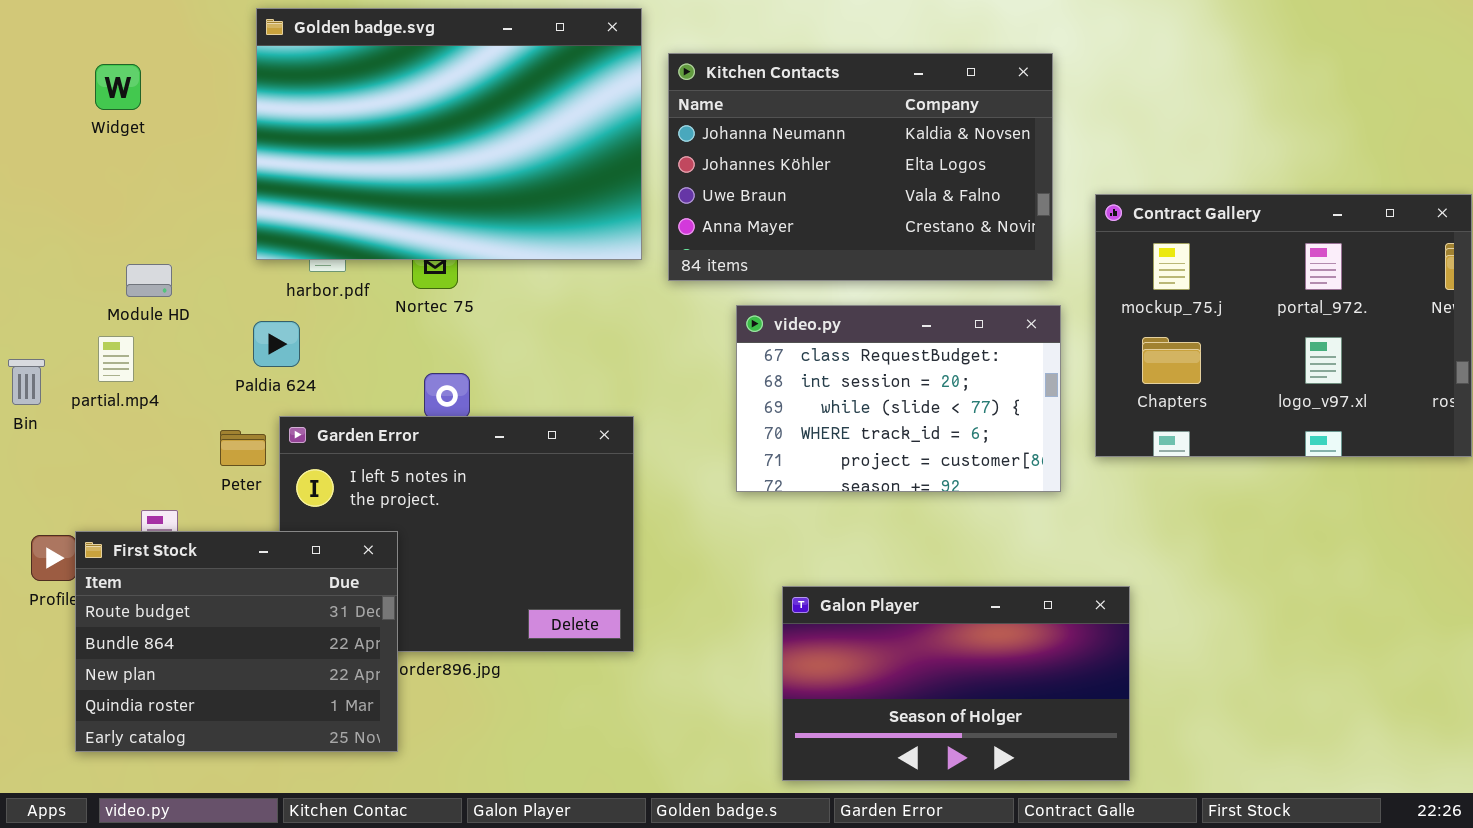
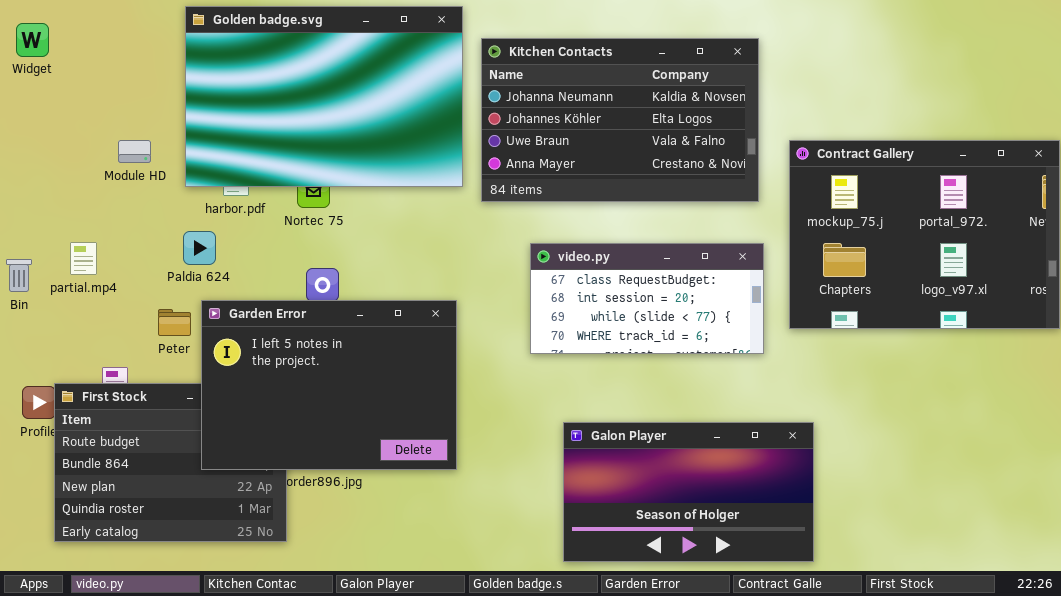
Widget: [95,64,141,110] -> [16,23,49,57], moved
Module HD: [126,264,172,297] -> [118,140,151,163], moved
video.py: [736,305,1061,492] -> [530,243,764,354], resized
Garden Error: [279,416,634,652] -> [201,300,457,470], raised

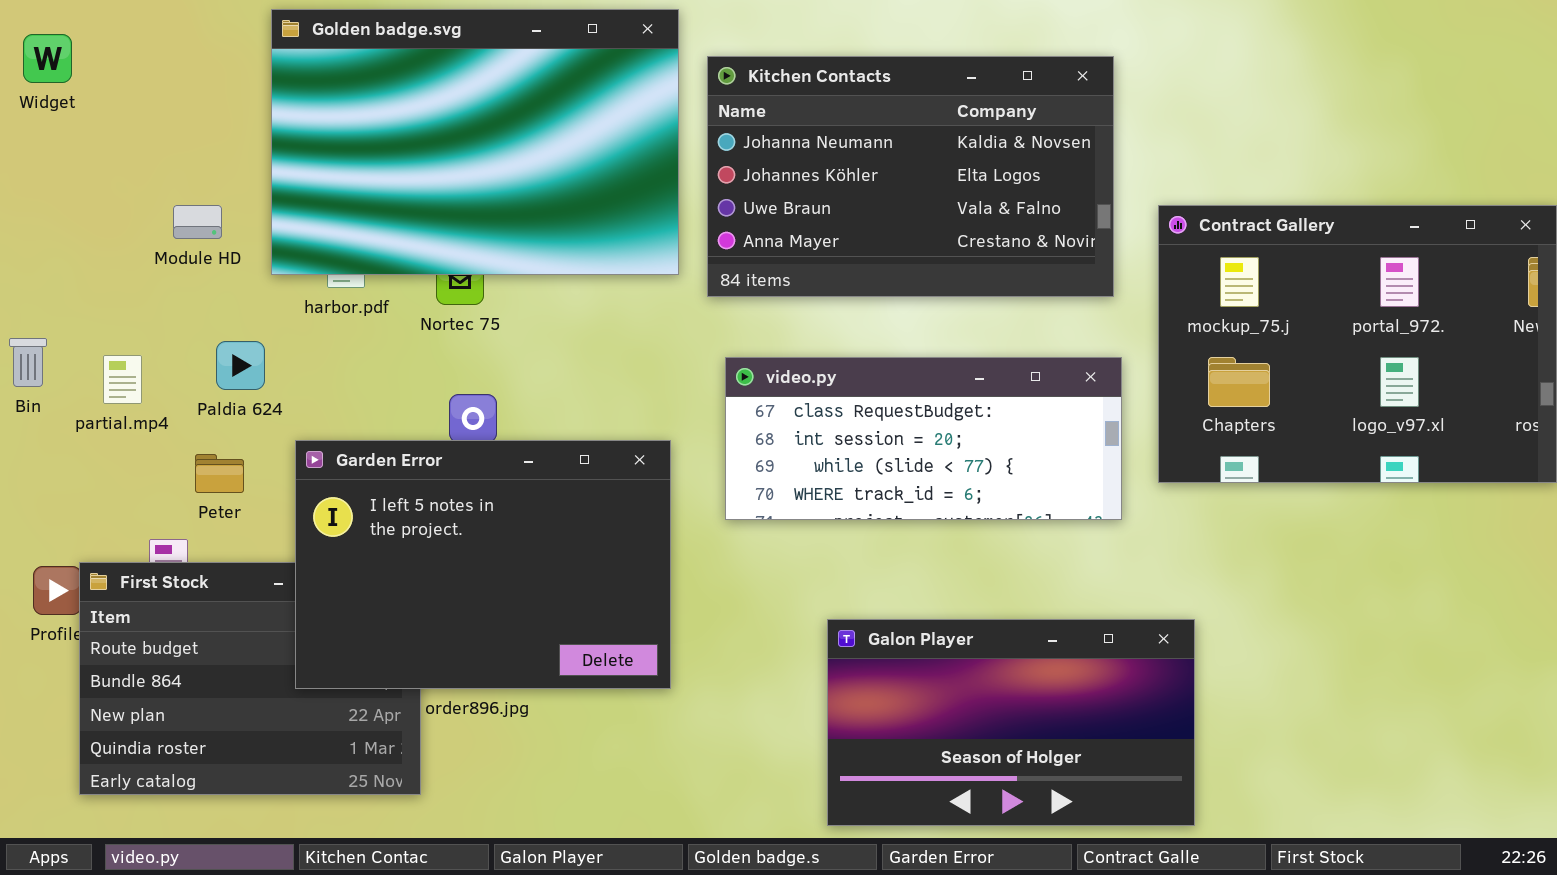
Paldia 624: [183,231,216,265] -> [216,341,265,390], moved
video.py: [530,243,764,354] -> [725,357,1122,520], resized
Bin: [6,259,32,292] -> [9,338,47,387], moved
Peter: [158,309,191,336] -> [195,454,244,493], moved

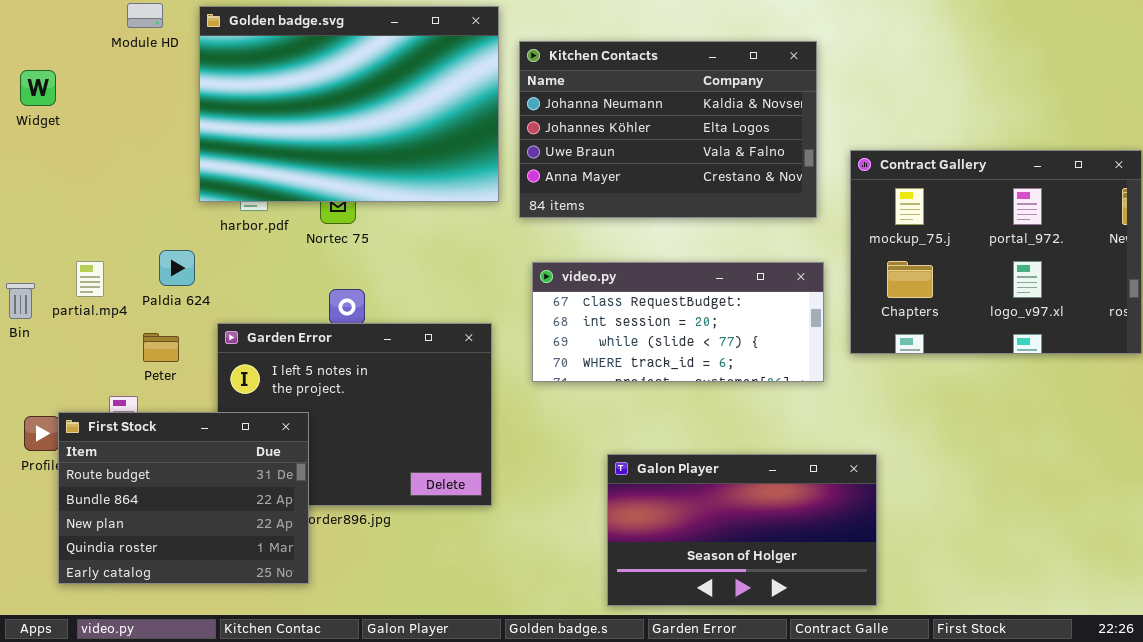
Widget: [23,34,72,83] -> [20,70,56,106], moved
Module HD: [173,205,222,239] -> [127,3,163,28], moved
Bin: [9,338,47,387] -> [6,283,35,319], moved
First Stock: [79,562,421,795] -> [58,412,309,584], raised

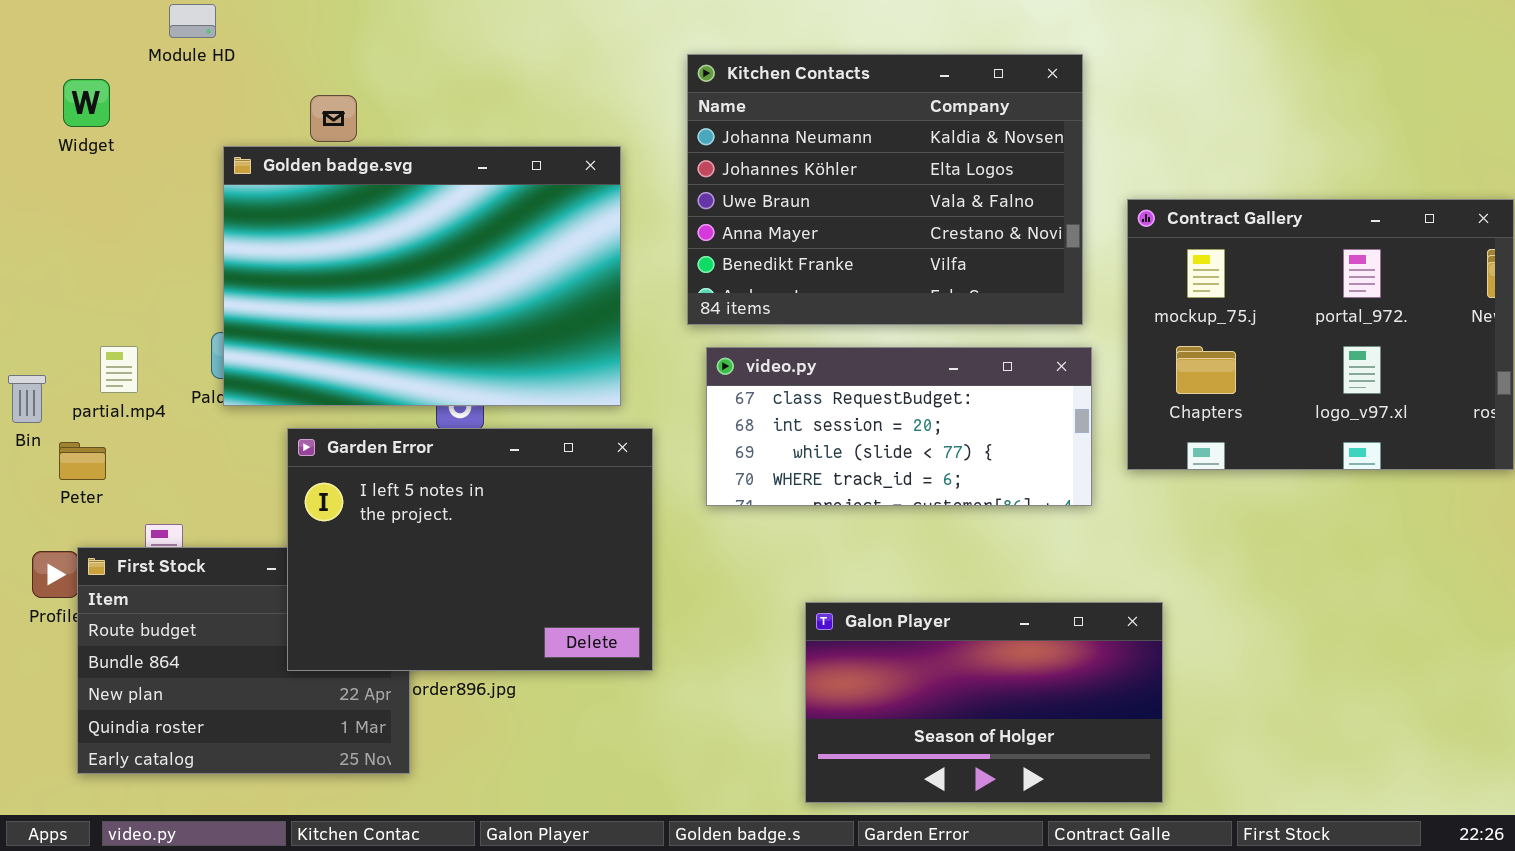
Golden badge.svg: [199,6,499,202] -> [223,146,621,406], moved
Kitchen Contacts: [519,41,817,218] -> [687,54,1083,325], resized
Widget: [20,70,56,106] -> [63,79,110,127], moved
Garden Error: [217,323,492,506] -> [287,428,653,671], raised
Peter: [143,333,179,362] -> [59,442,106,480], moved

